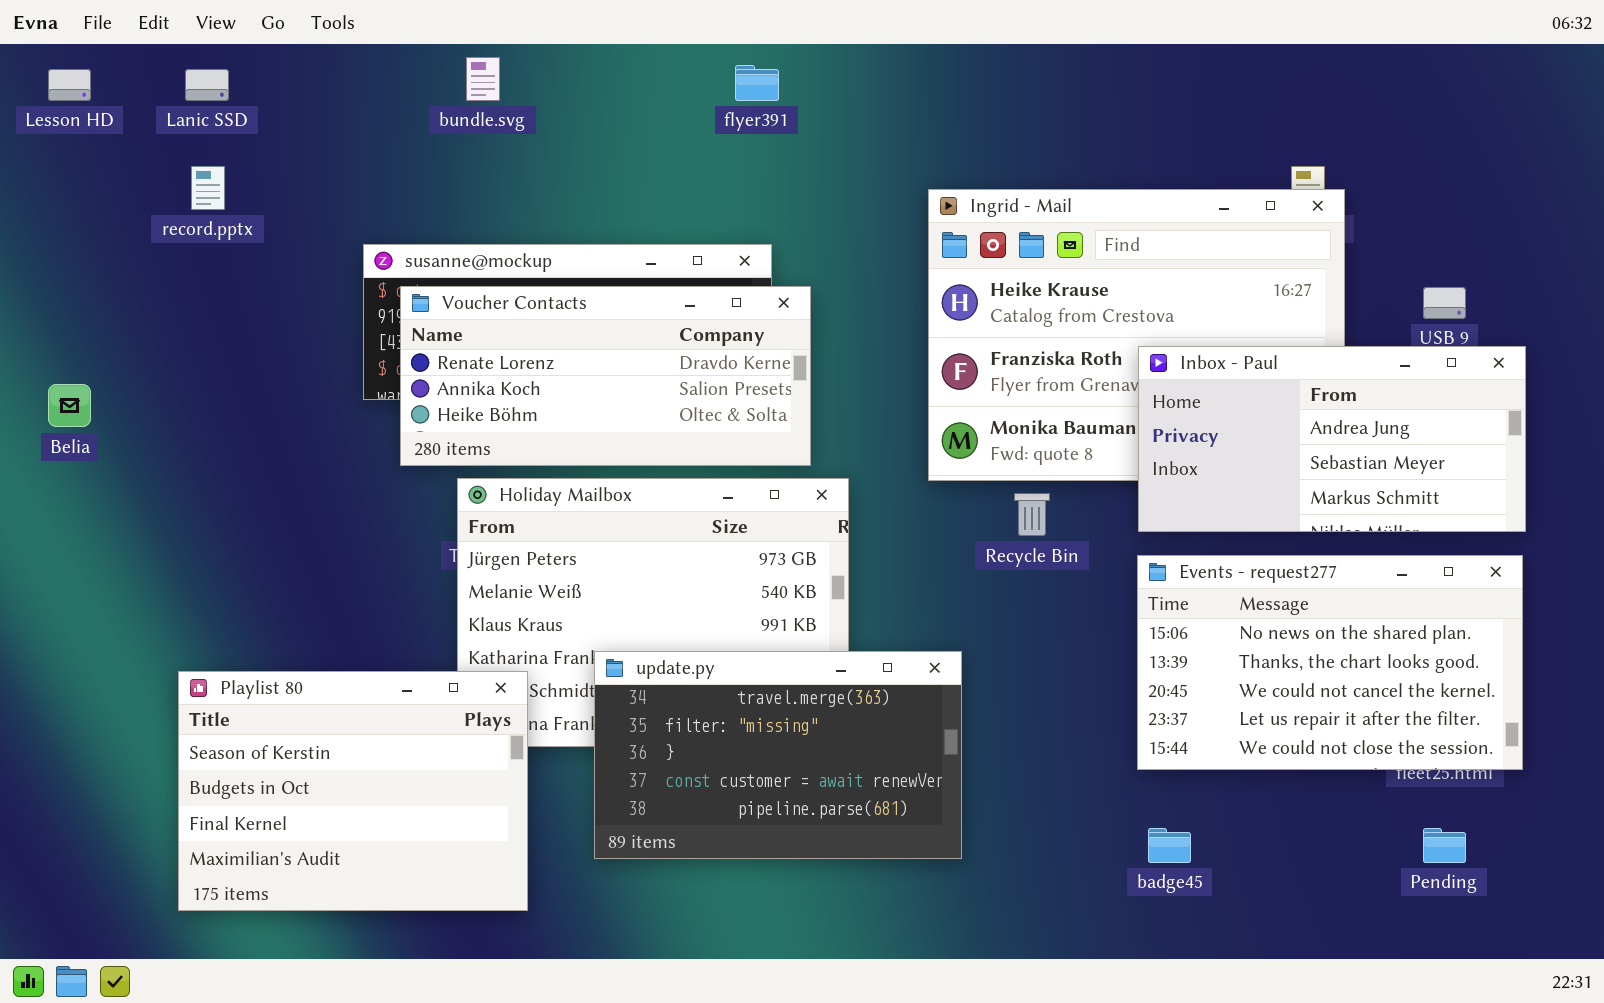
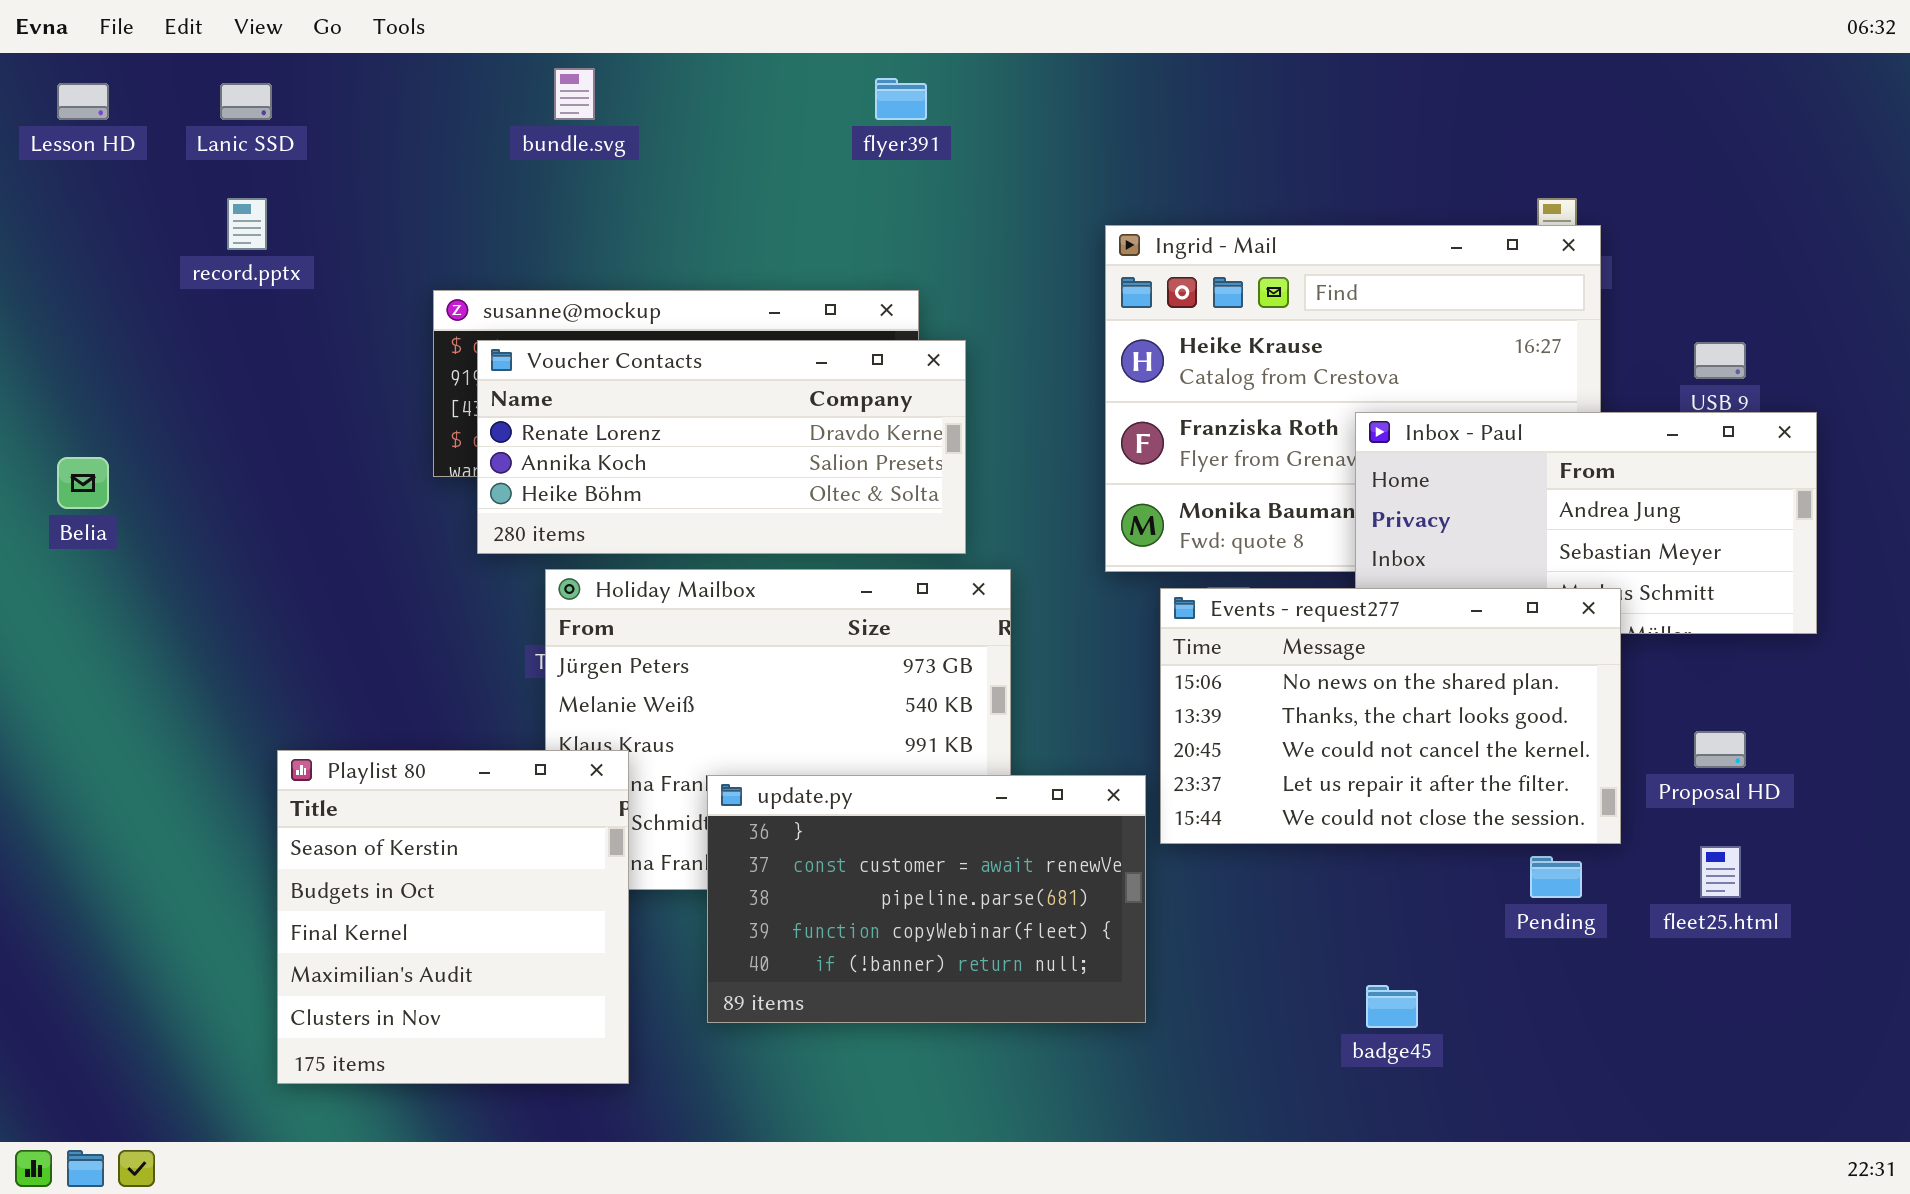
Events - request277: [1137,555,1523,770] -> [1160,588,1621,844], moved
update.py: [594,651,962,859] -> [707,775,1146,1023], scrolled down 2 rows
Playlist 80: [178,671,528,911] -> [277,750,629,1084], resized
Pending: [1423,828,1466,863] -> [1530,856,1582,898], moved

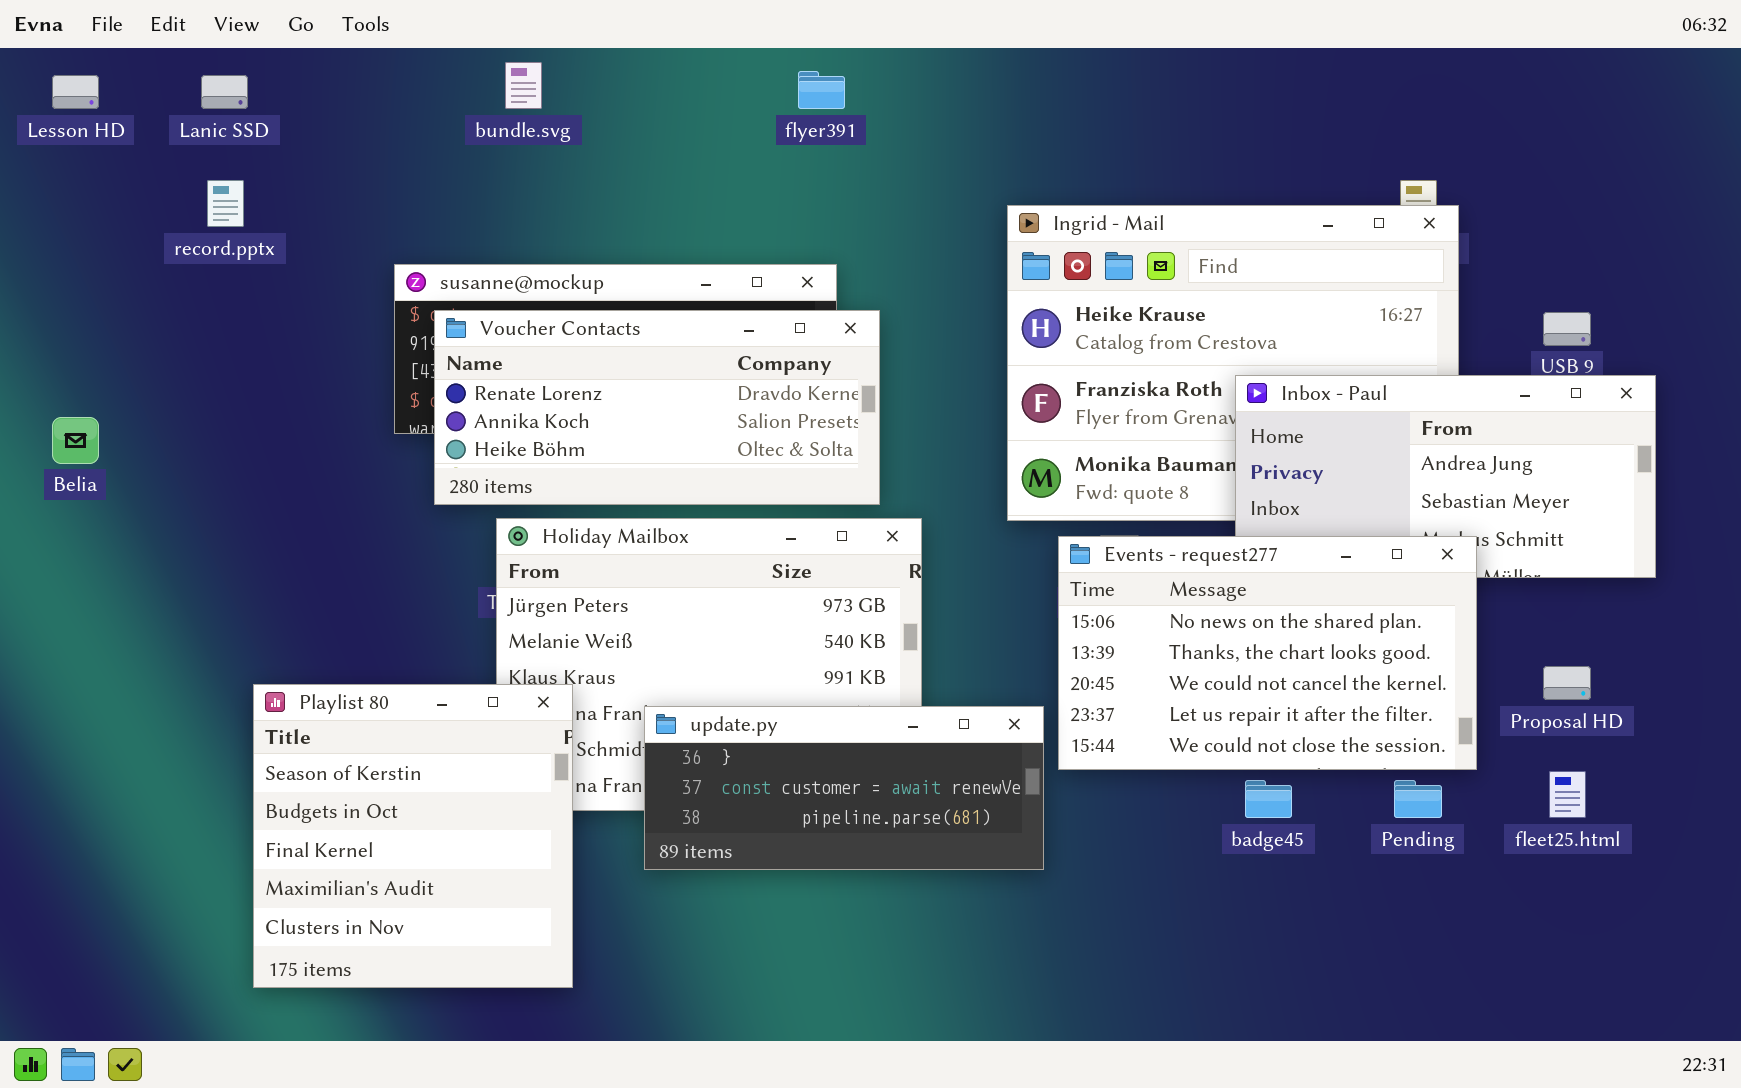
update.py: [707,775,1146,1023] -> [644,706,1044,870], resized
badge45: [1366,985,1418,1028] -> [1245,780,1292,818], moved

